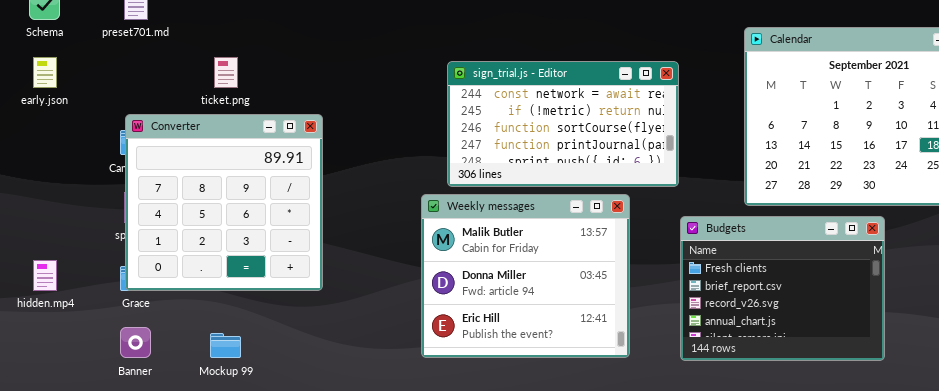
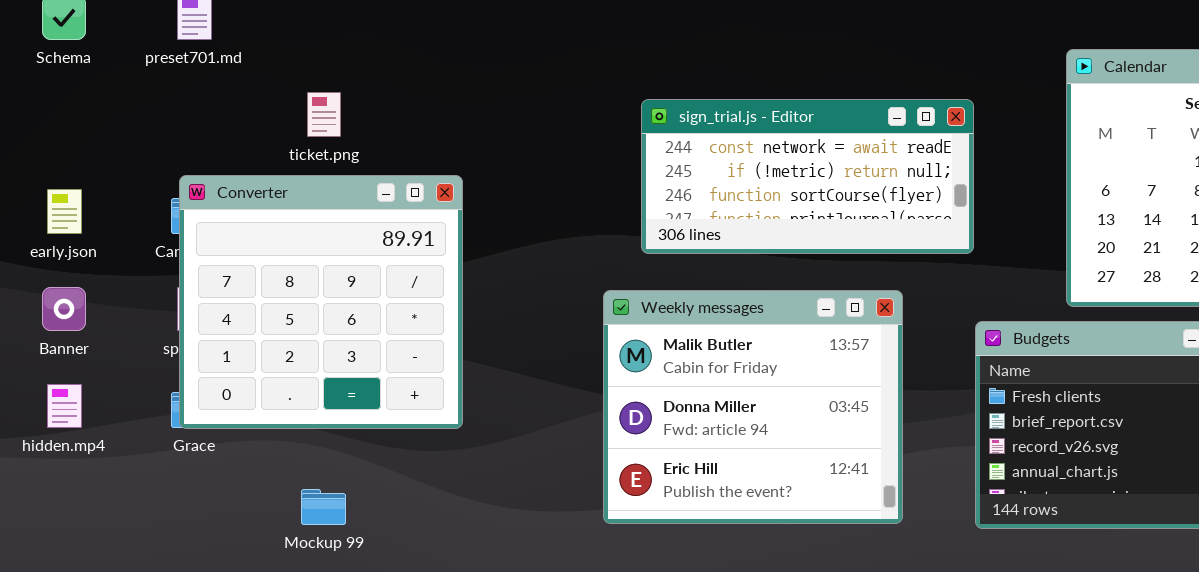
early.json: [33,57,57,88] -> [47,189,82,234], moved
sign_trial.js - Editor: [447,61,679,187] -> [641,99,974,254], resized
Banner: [120,327,151,358] -> [42,287,86,331], moved

